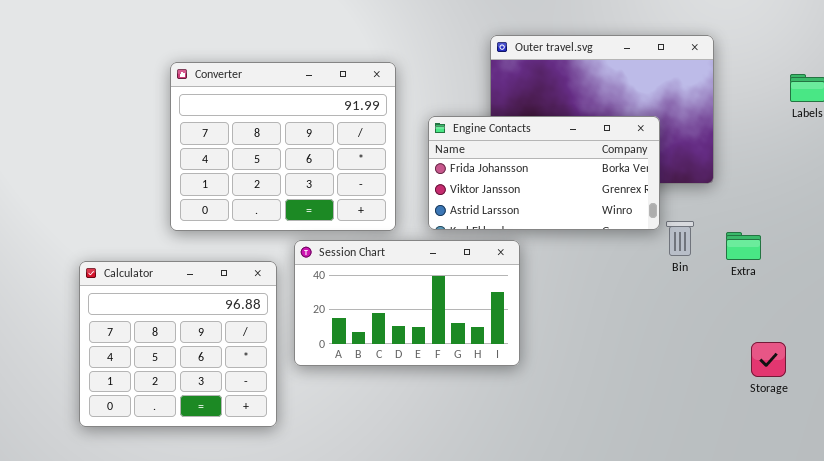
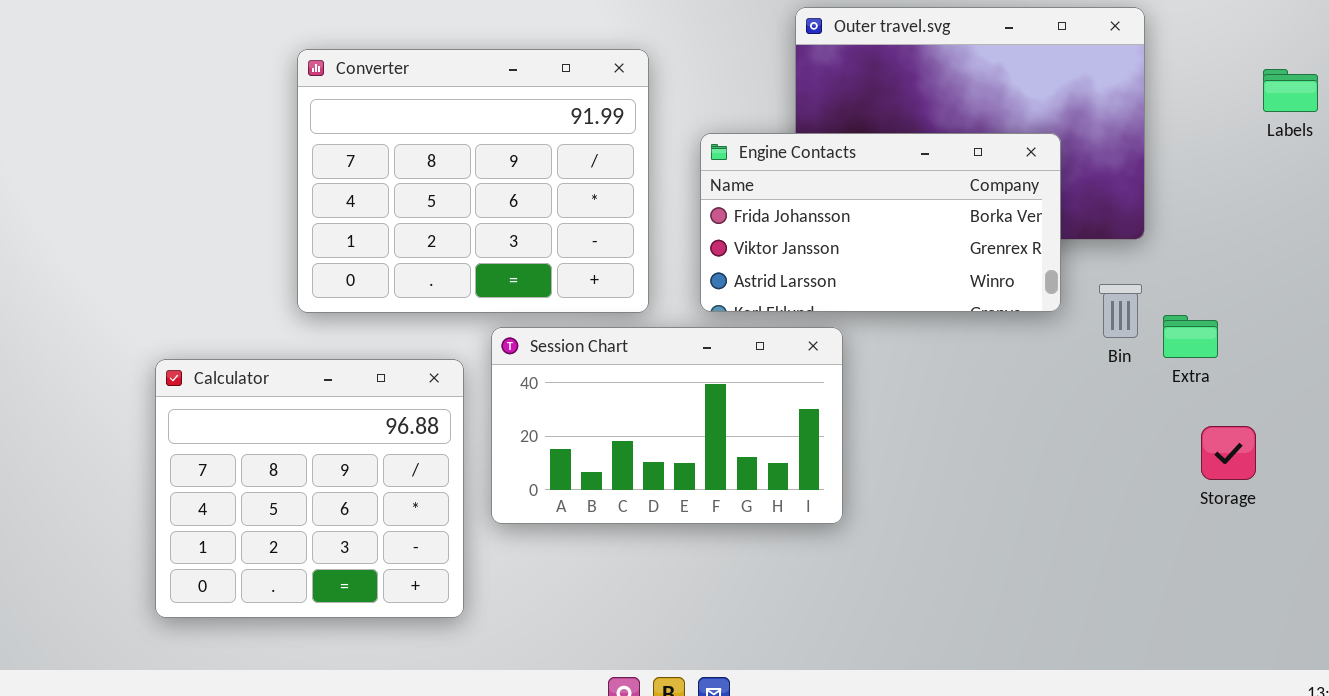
Bin: [666,221,694,256] -> [1099,284,1142,338], moved
Storage: [751,342,786,377] -> [1201,426,1256,480], moved

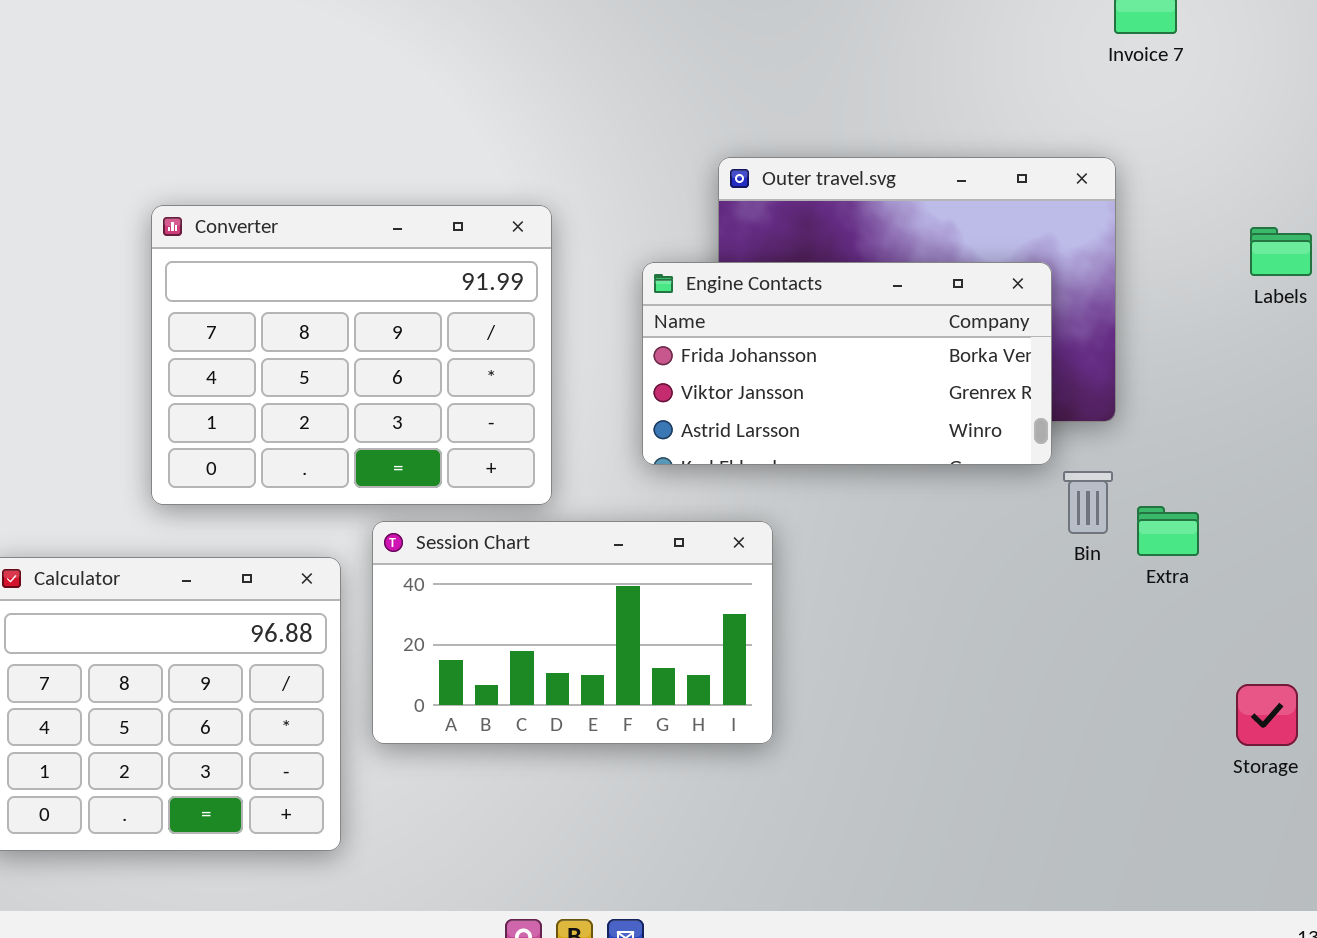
Engine Contacts: [700,133,1061,312] -> [642,262,1052,465], moved
Storage: [1201,426,1256,480] -> [1236,684,1298,746], moved

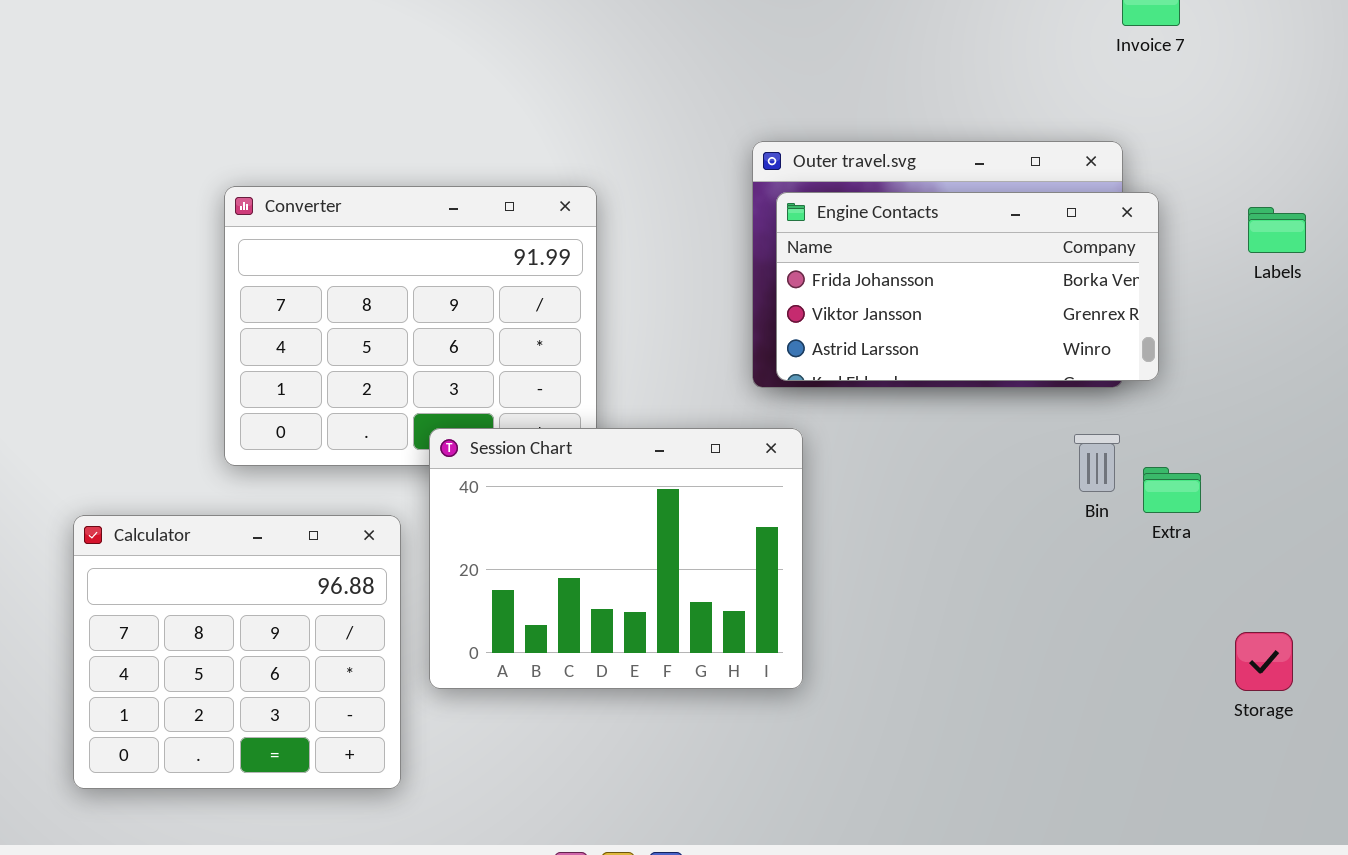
Engine Contacts: [642,262,1052,465] -> [776,192,1159,381], moved
Session Chart: [372,521,773,744] -> [429,428,803,689], resized

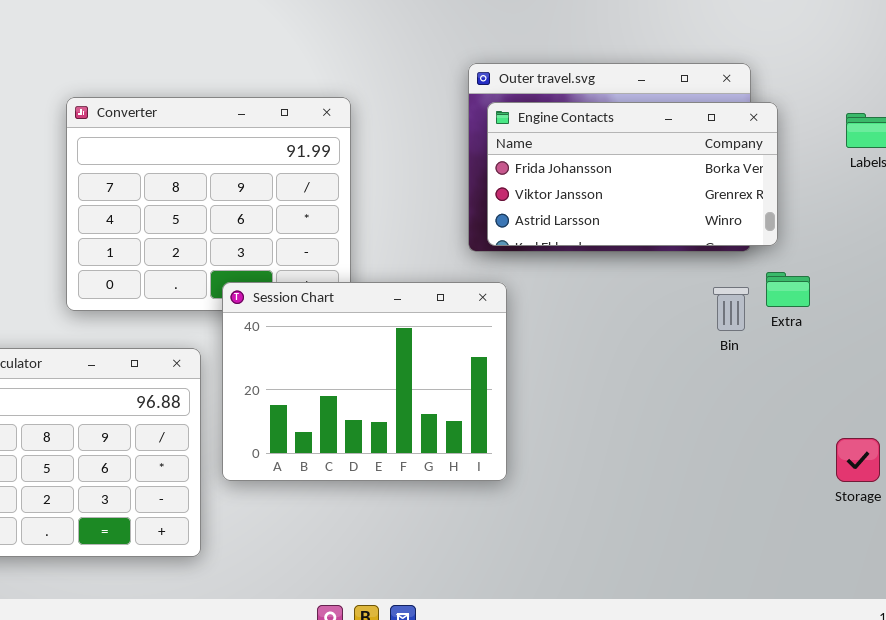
Extra: [1143,467,1201,513] -> [766,272,810,307], moved

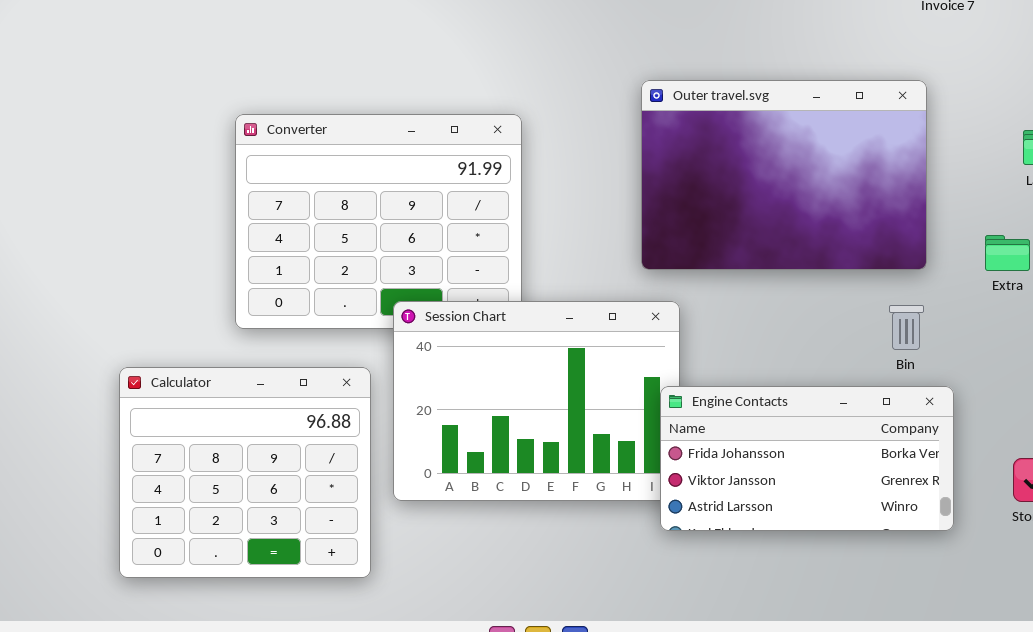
Engine Contacts: [487,102,778,246] -> [660,386,954,531], moved
Extra: [766,272,810,307] -> [985,235,1030,271], moved

